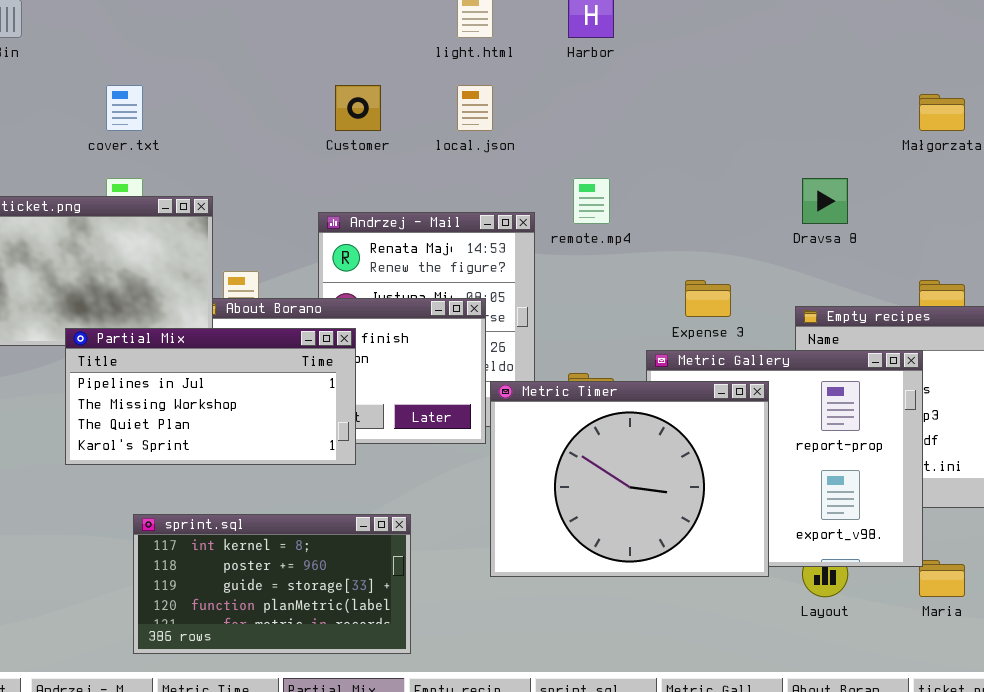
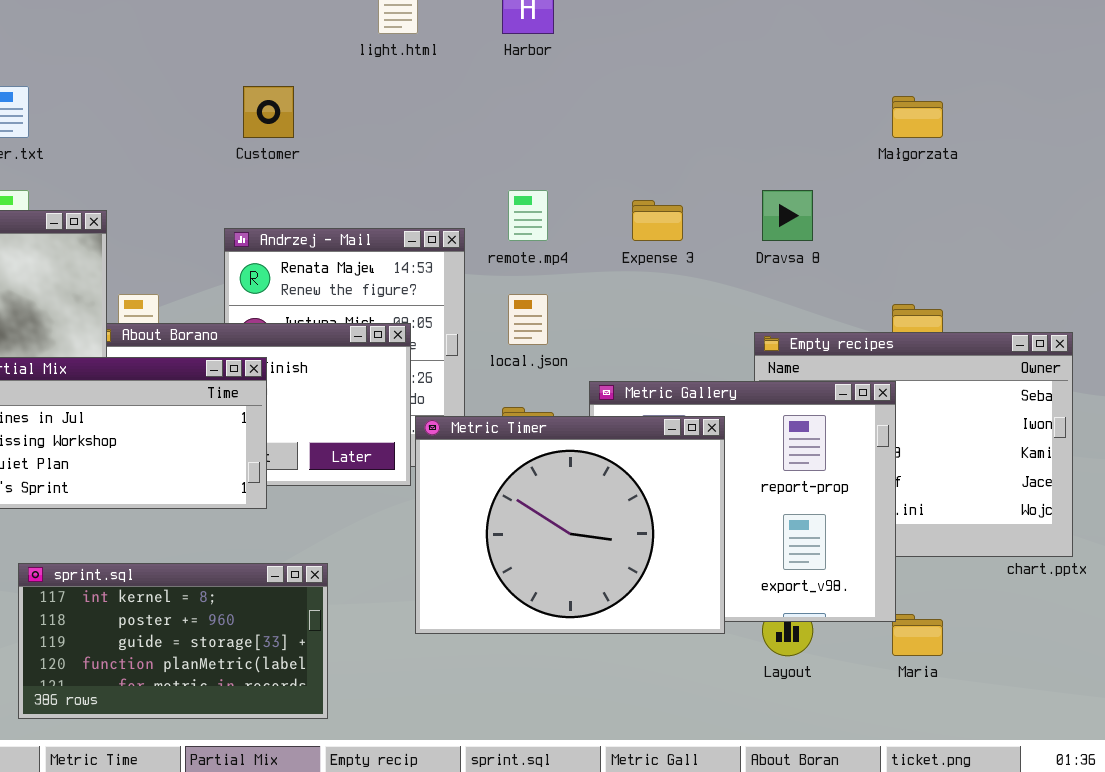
local.json: [457,85,493,131] -> [508,294,548,345], moved
Expense 3: [685,280,731,317] -> [632,200,683,241], moved

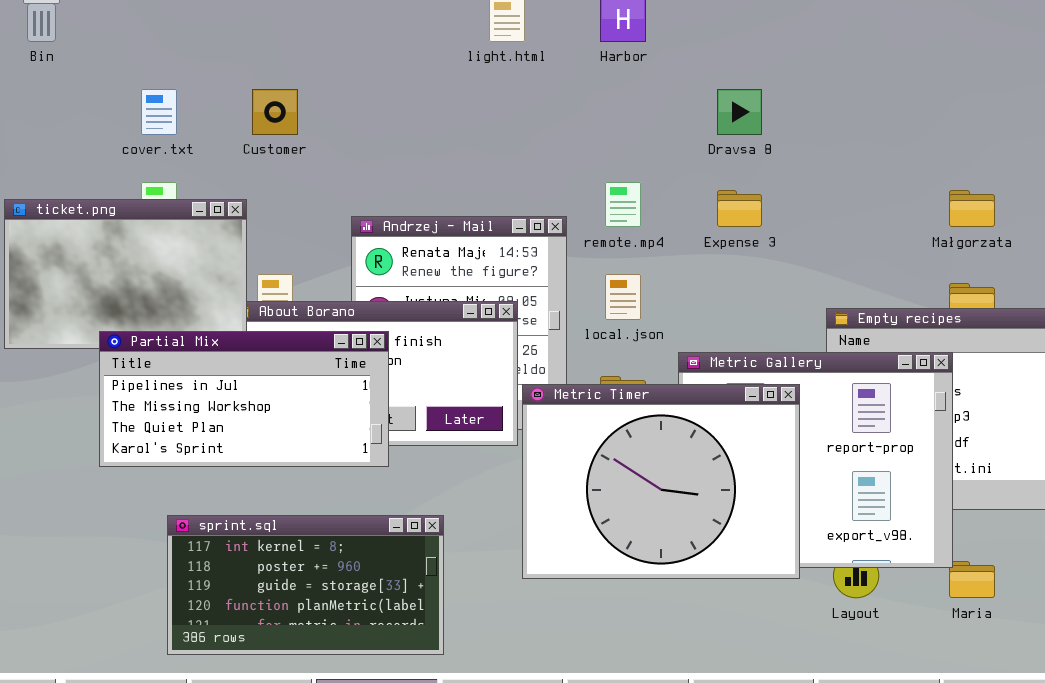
Customer: [243,86,294,138] -> [252,89,298,135], moved
Małgorzata: [892,96,943,138] -> [949,190,995,227], moved
Dravsa 8: [762,190,813,241] -> [717,89,762,135], moved

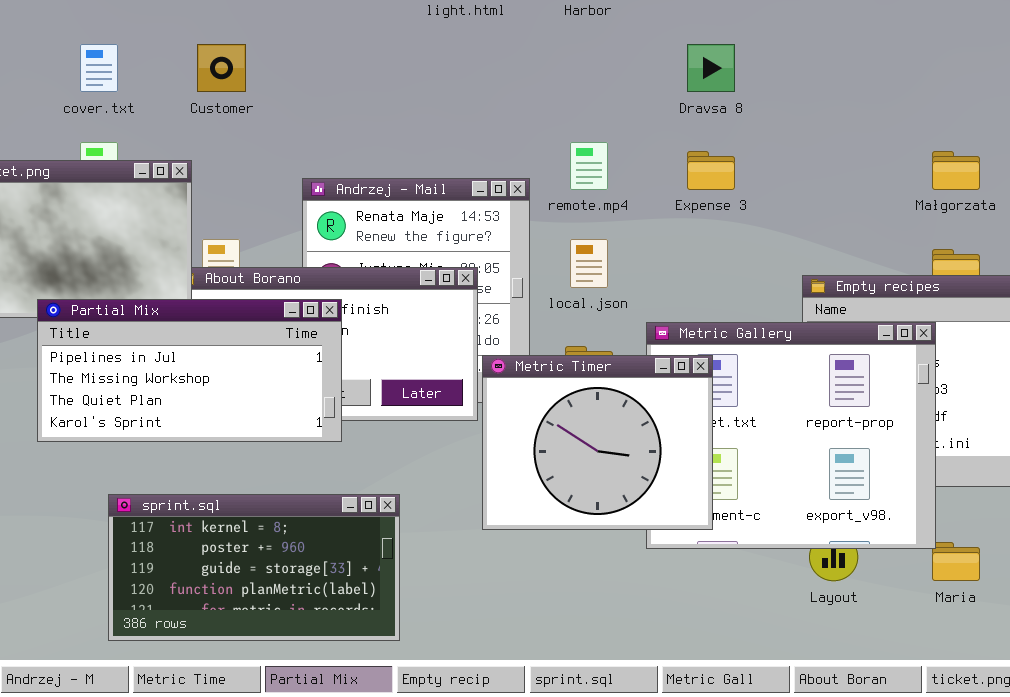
Metric Timer: [522,384,800,579] -> [482,355,713,530], resized

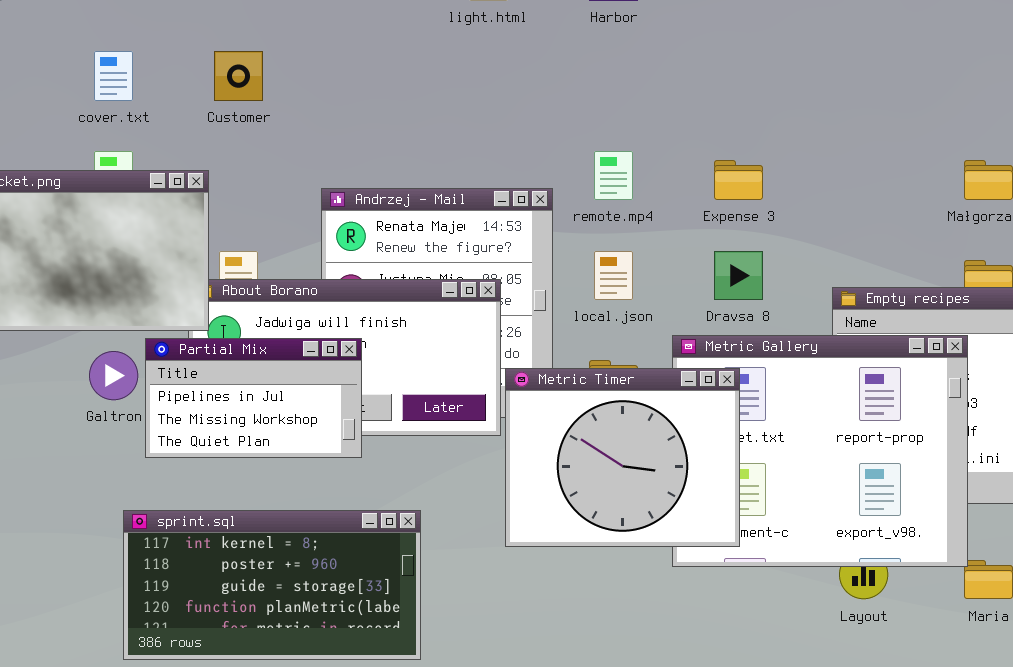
Dravsa 8: [687,44,735,92] -> [714,251,763,300], moved
Partial Mix: [37,299,342,442] -> [145,338,362,458], resized

